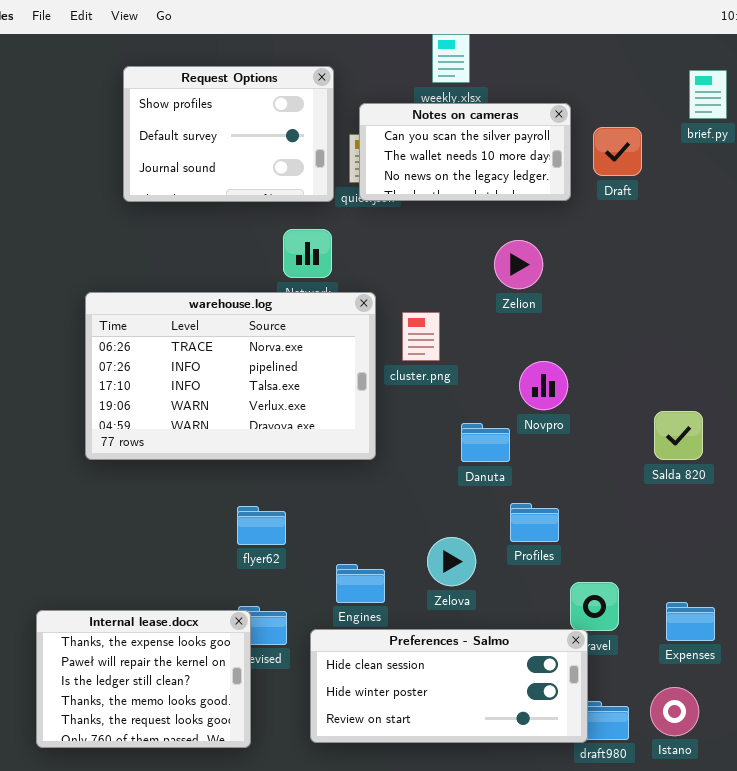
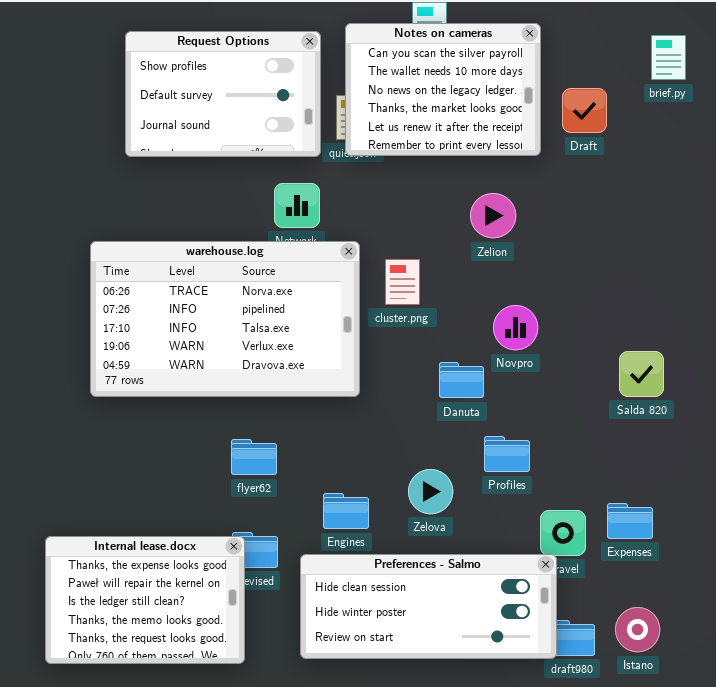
Notes on cameras: [359,103,571,201] -> [345,23,541,156], resized
Expenses: [666,602,715,641] -> [607,503,653,539], moved

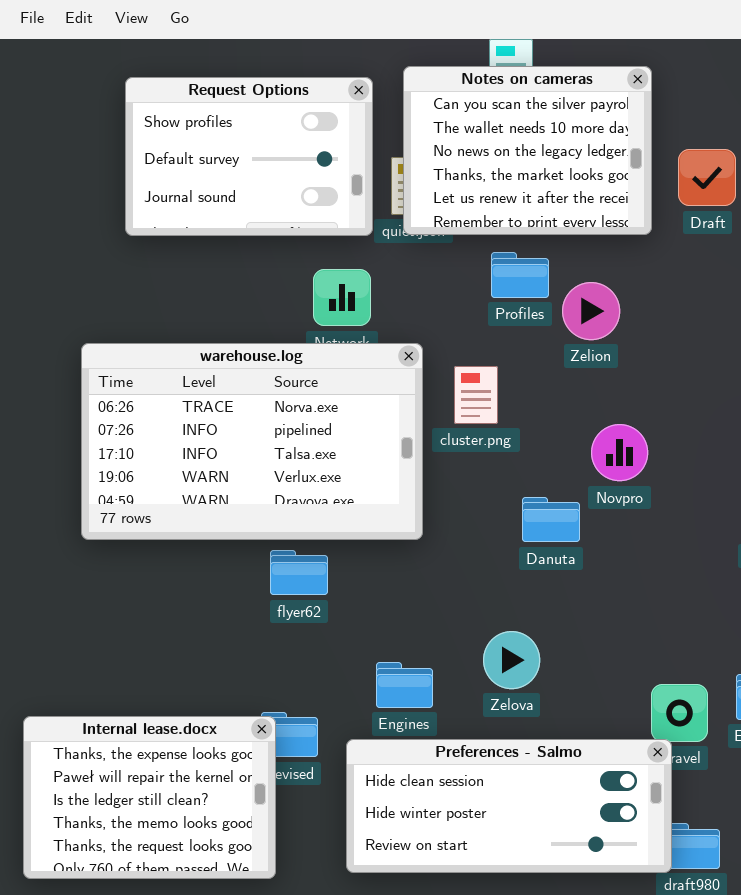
Profiles: [484,436,530,472] -> [491,252,549,298], moved
flyer62: [231,439,277,475] -> [270,550,328,595], moved

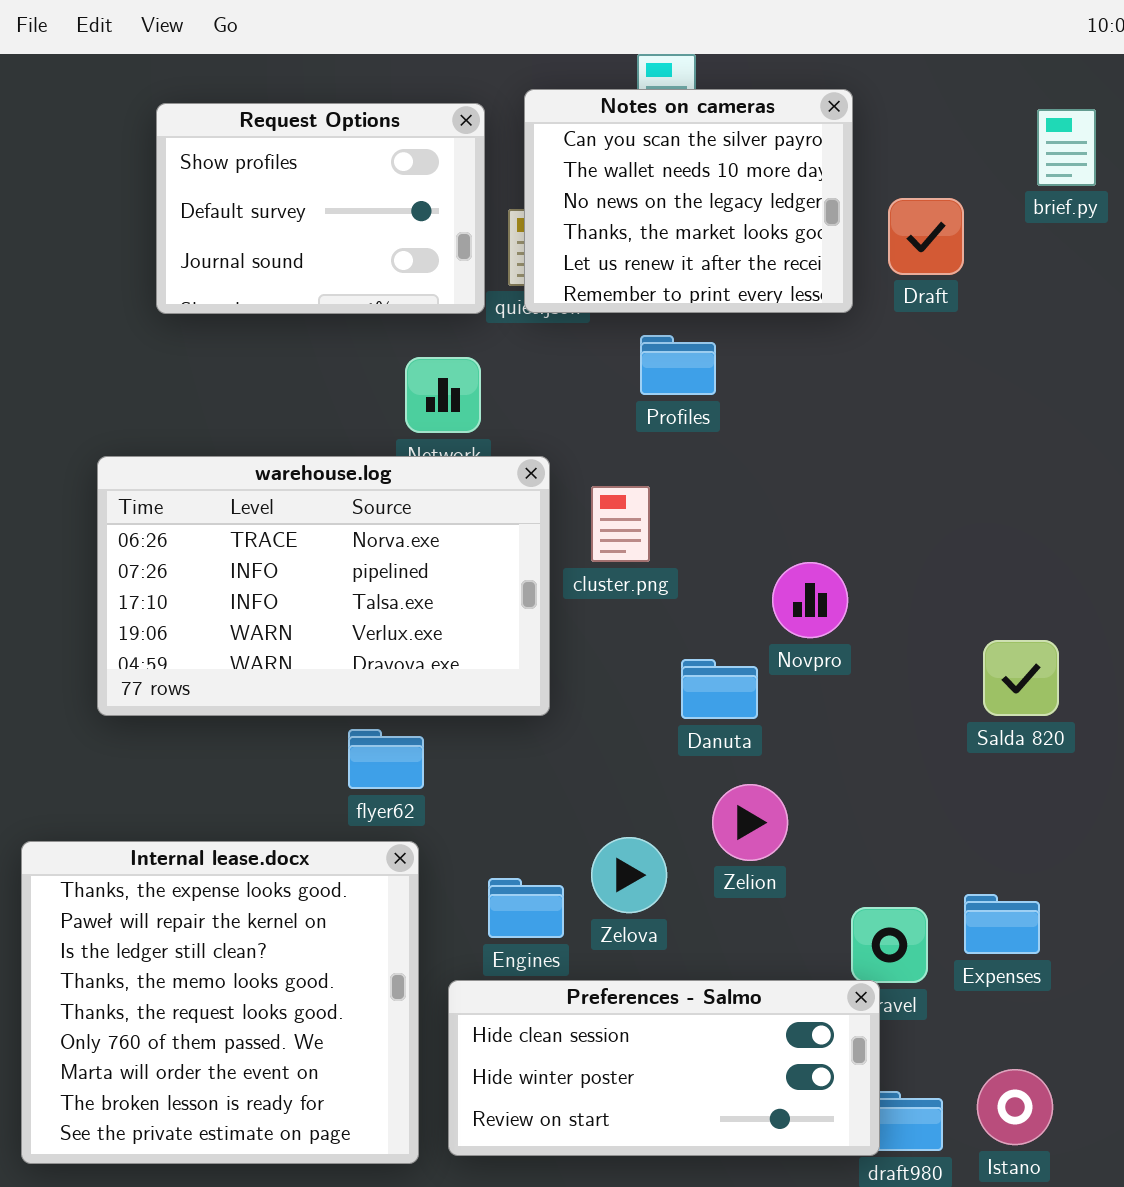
Zelion: [562,282,620,340] -> [712,784,788,861], moved
Zelova: [483,631,540,689] -> [591,837,667,913], moved
Internal lease.docx: [23,716,276,879] -> [21,841,419,1164], resized

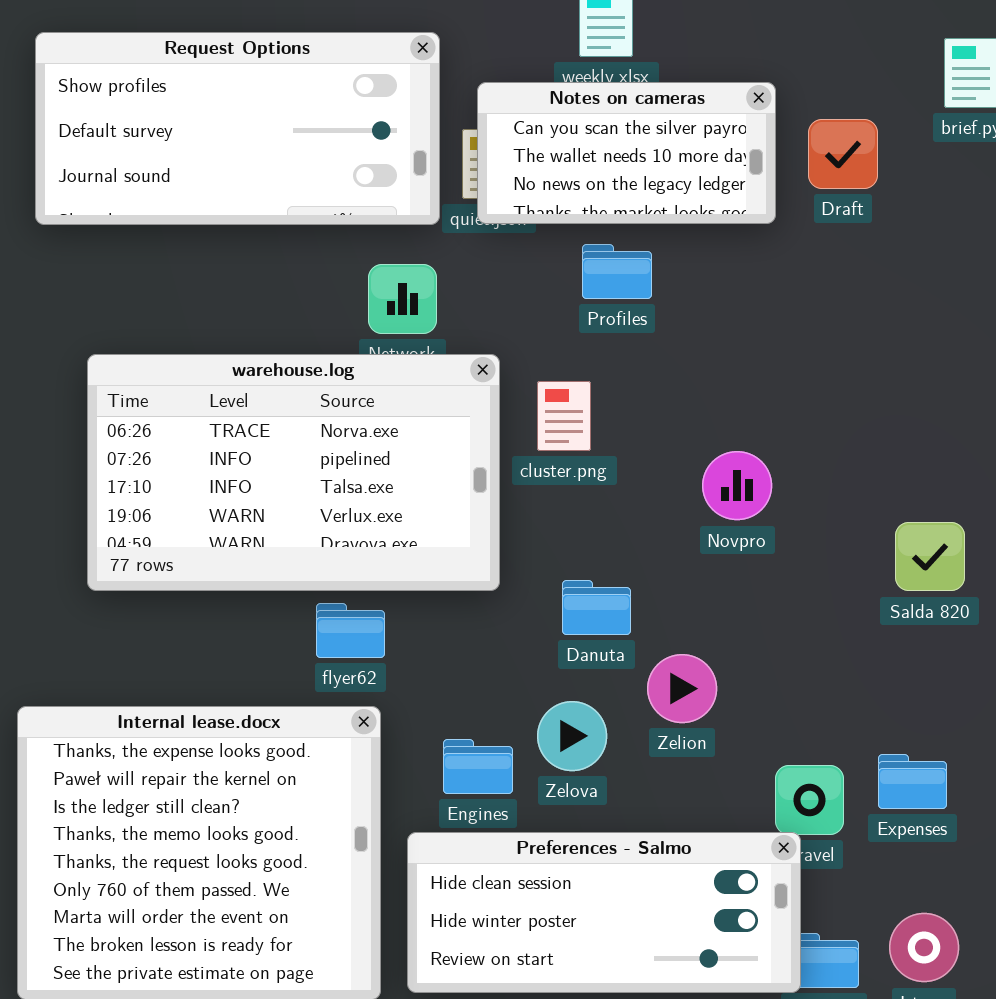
Notes on cameras: [524,89,853,313] -> [477,82,776,224], resized
Request Options: [156,103,485,314] -> [35,32,440,225], resized
Danuta: [681,659,758,719] -> [562,580,631,635], moved

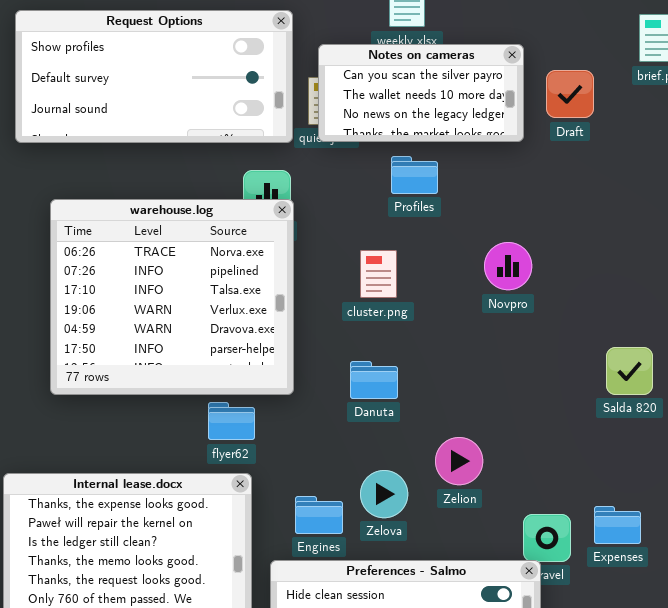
warehouse.log: [87,354,500,591] -> [50,199,294,395], resized
Novpro: [702,451,772,520] -> [484,242,532,290], moved
Danuta: [562,580,631,635] -> [350,361,398,399], moved

